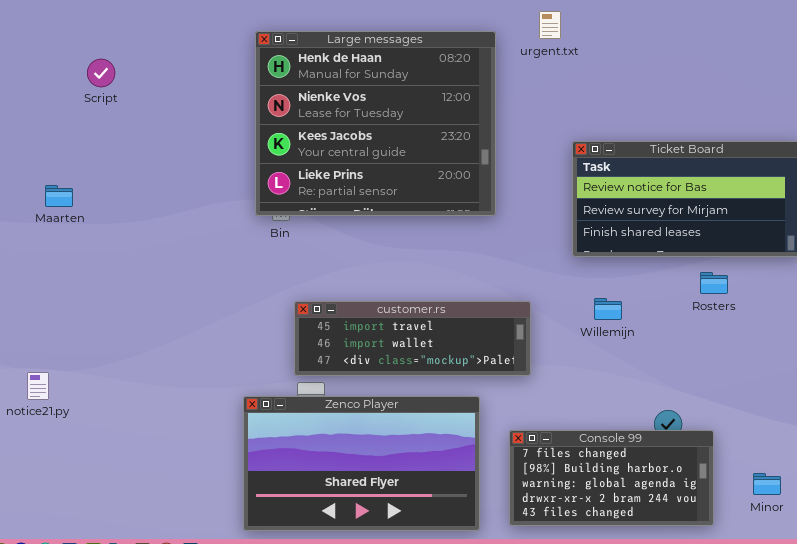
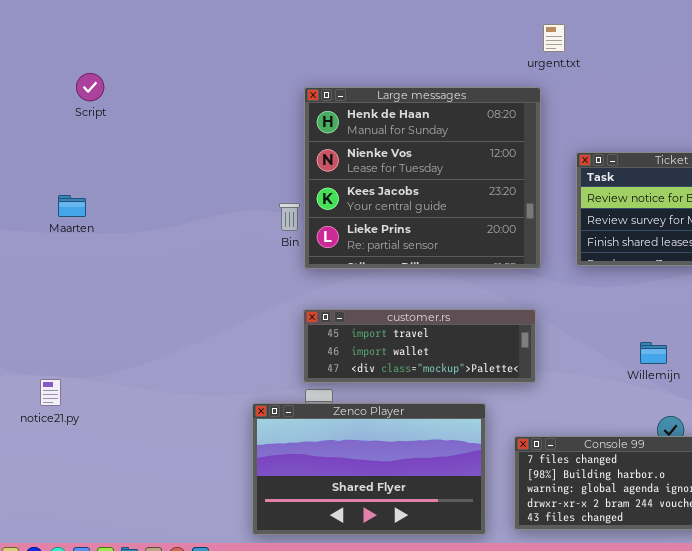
Large messages: [255,31,496,216] -> [304,87,541,269], moved
Script: [87,59,115,87] -> [76,73,104,101], moved
Willemijn: [594,298,622,320] -> [640,342,667,364], moved

